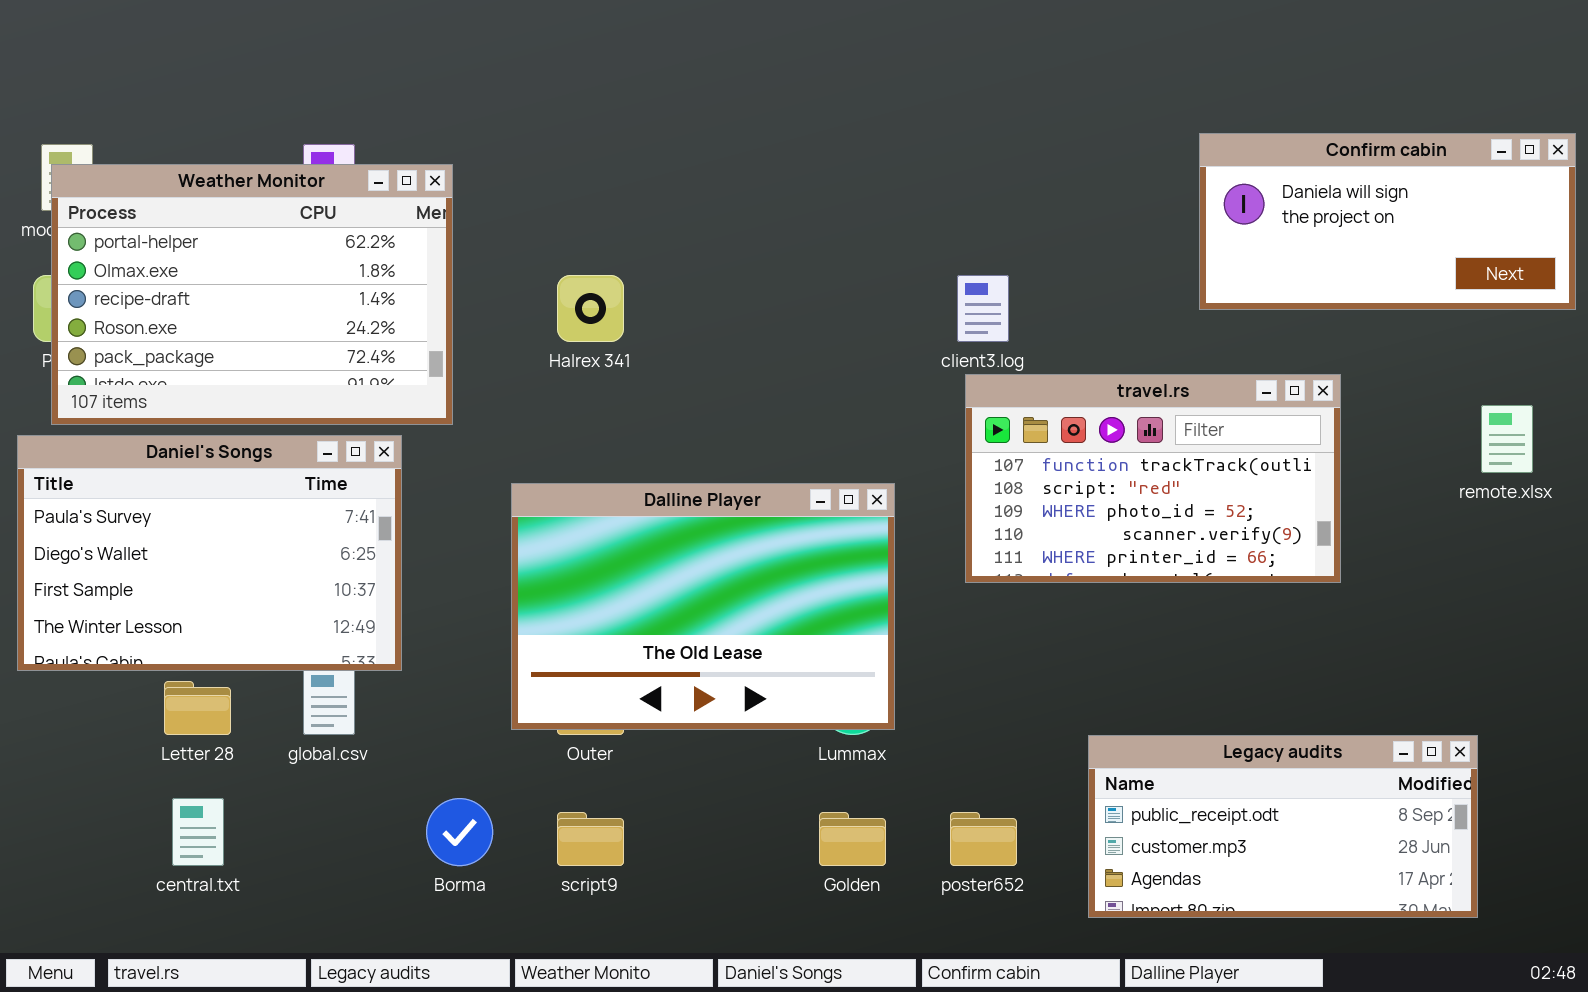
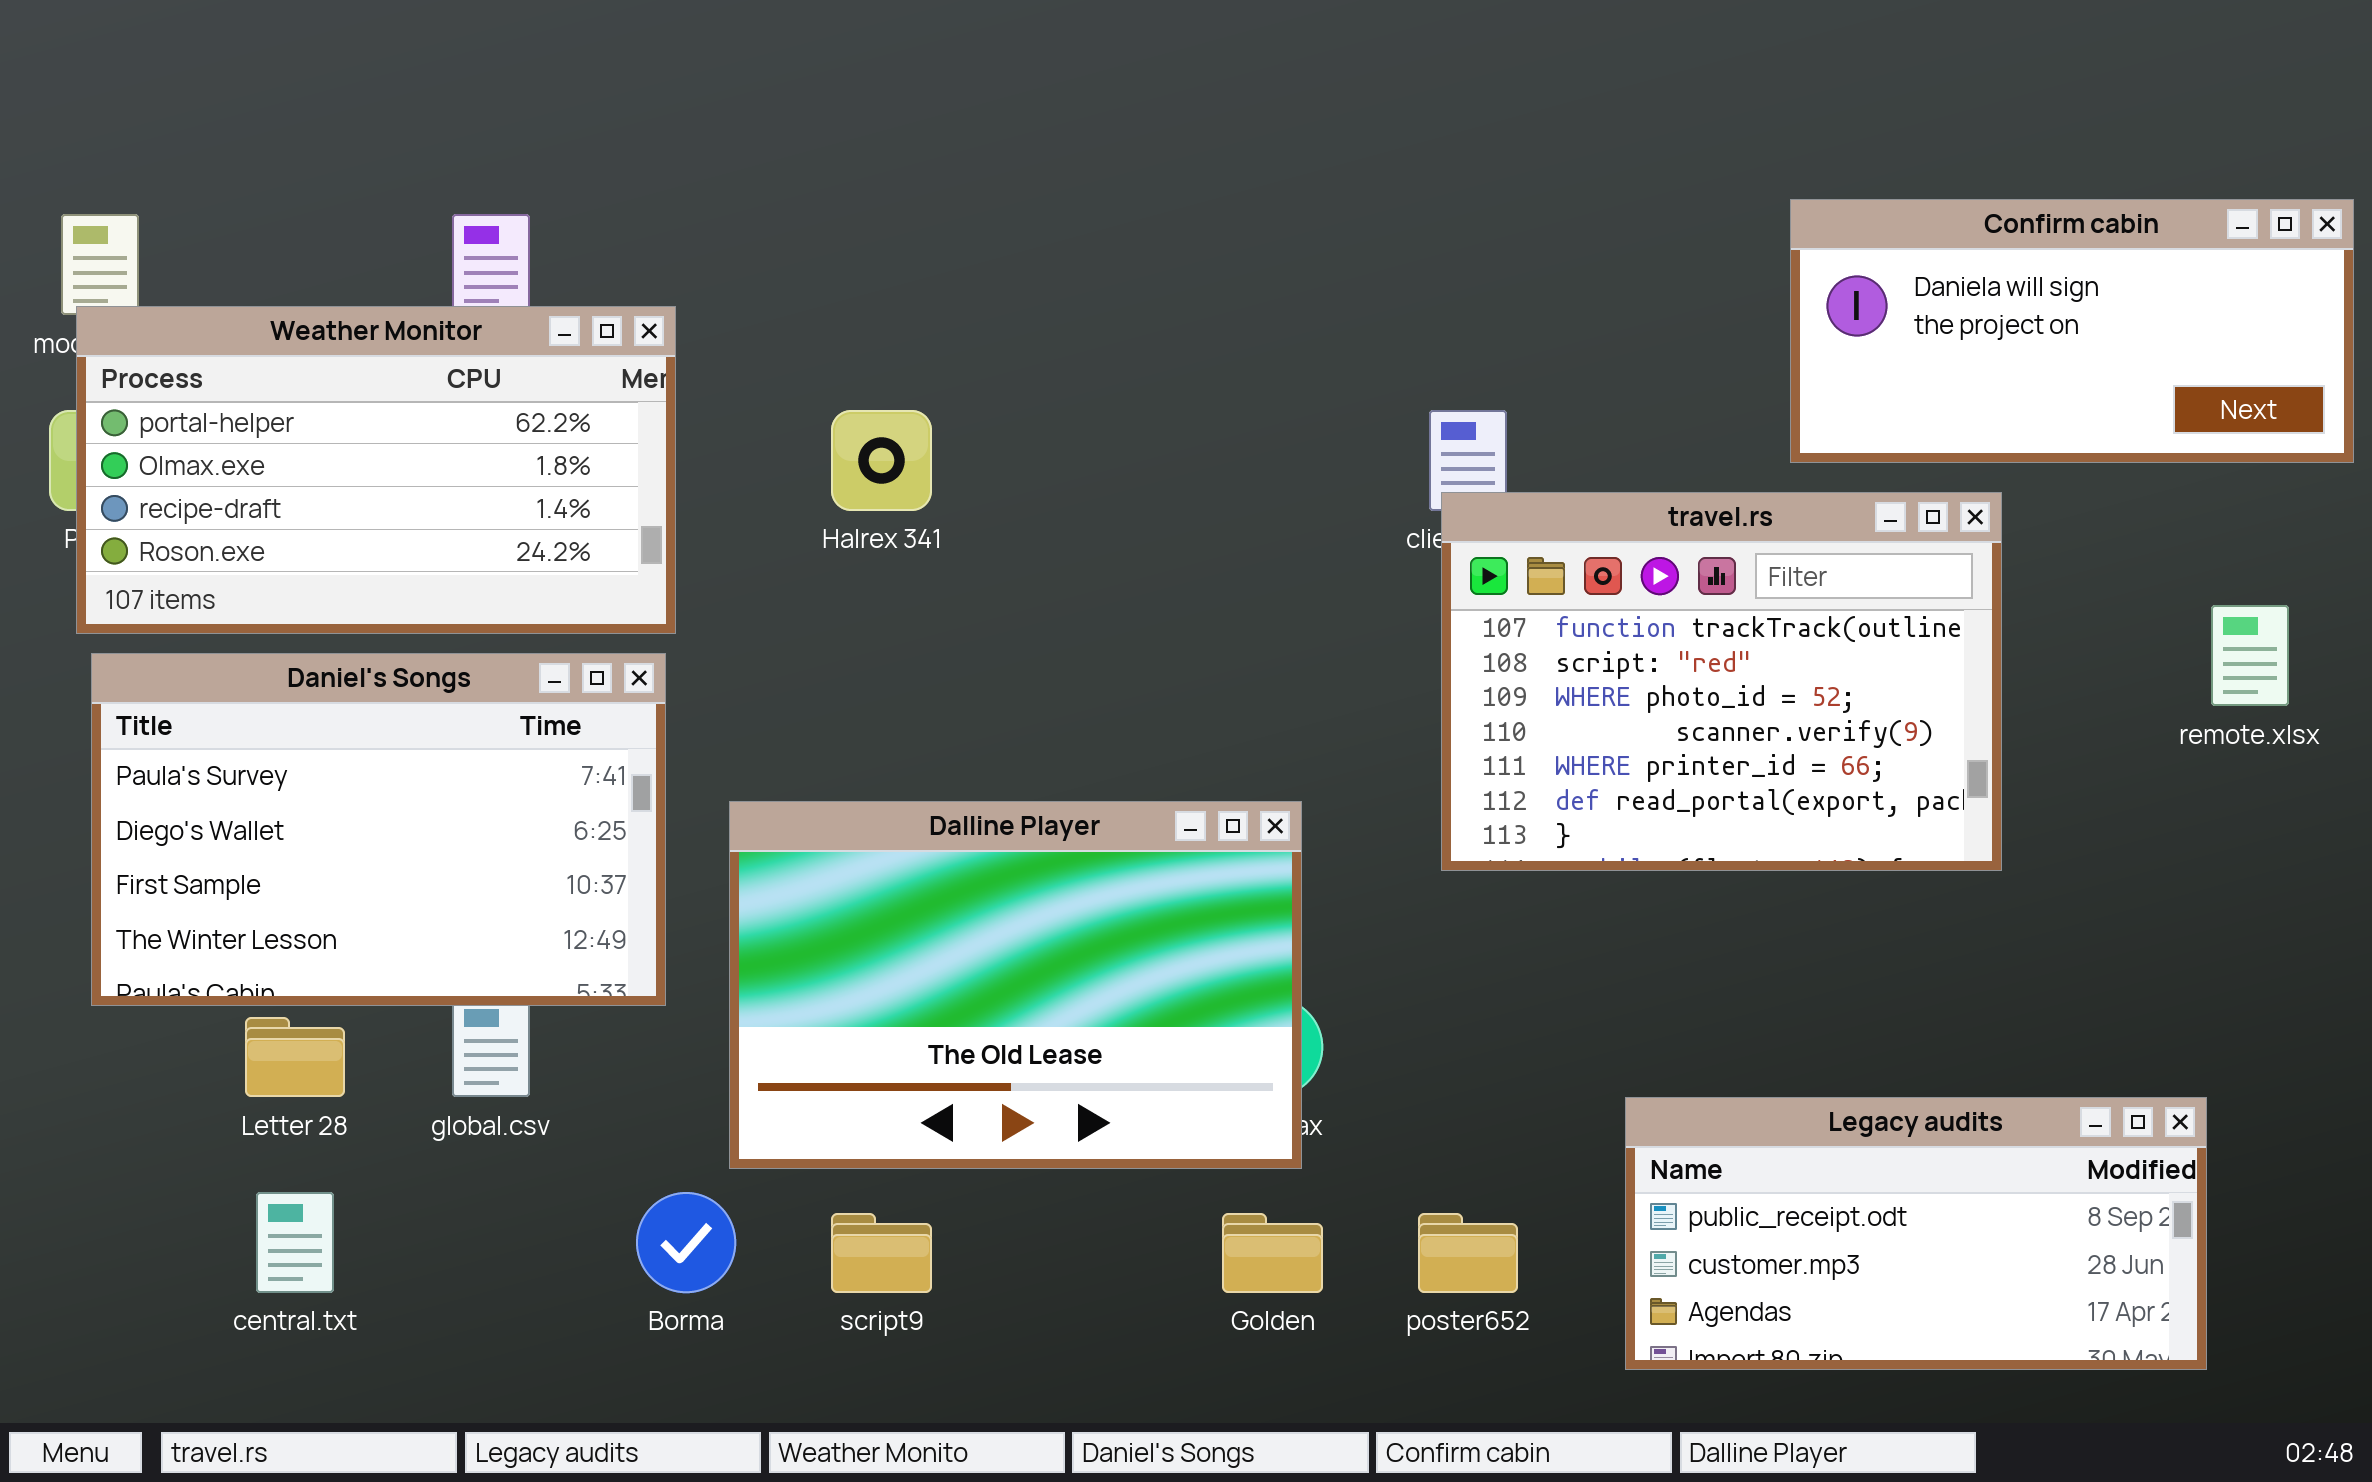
Weather Monitor: [51,164,453,425] -> [76,306,676,634], resized
travel.rs: [965,374,1341,583] -> [1441,492,2002,871], resized
Daniel's Songs: [17,435,402,671] -> [91,653,666,1006], moved
Dalline Player: [511,483,895,730] -> [729,801,1302,1169], moved

